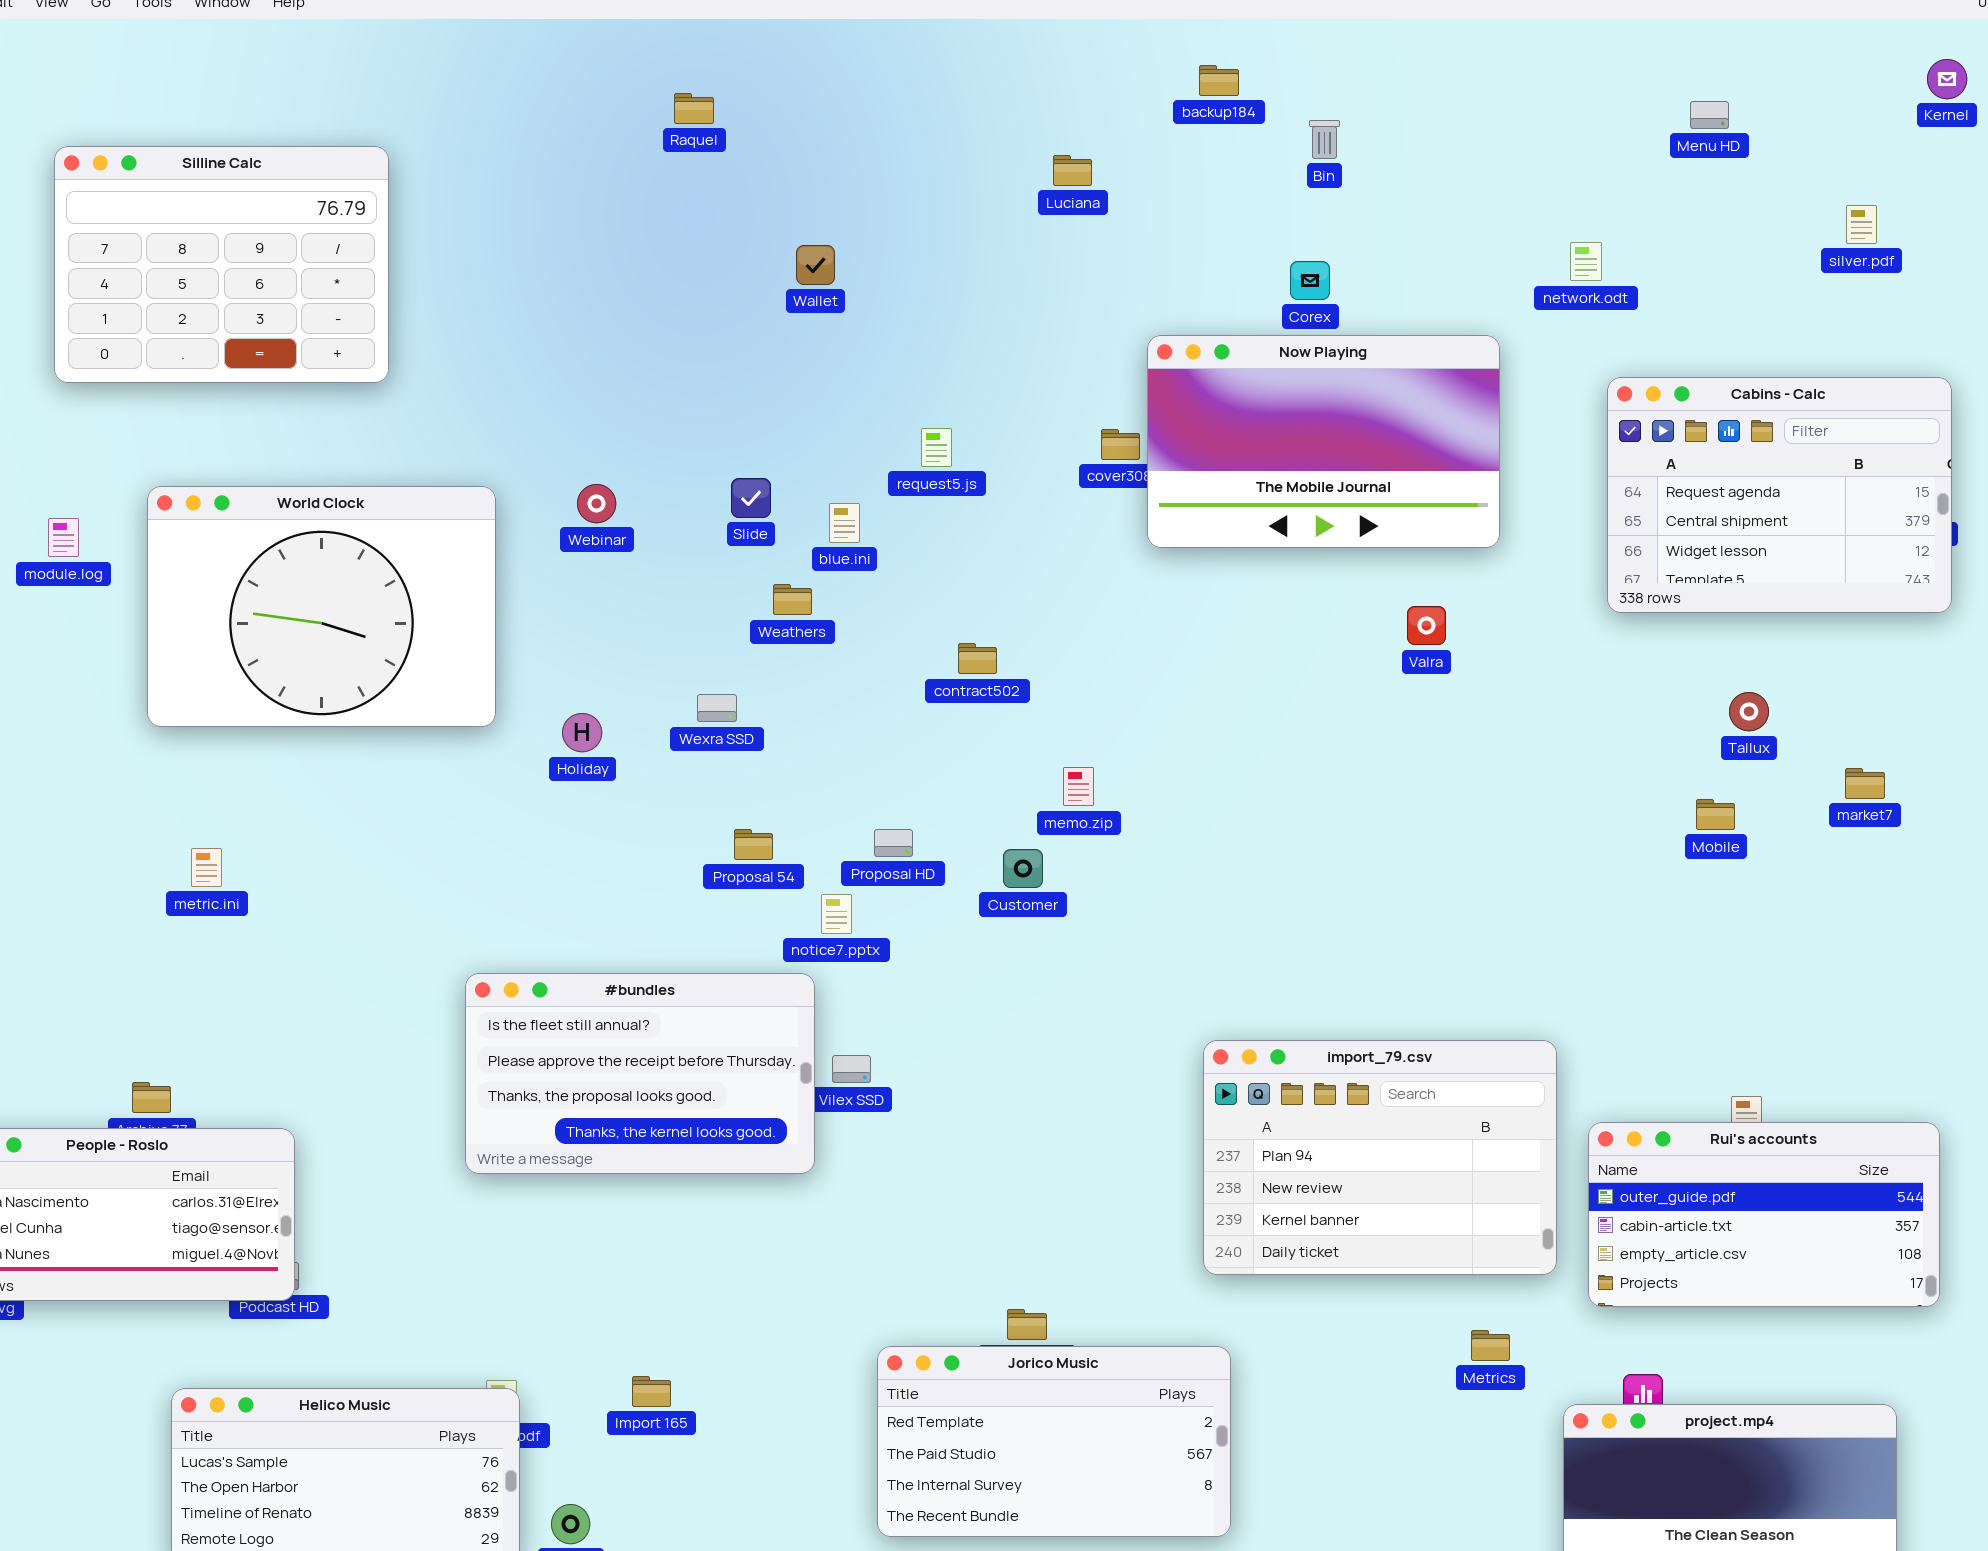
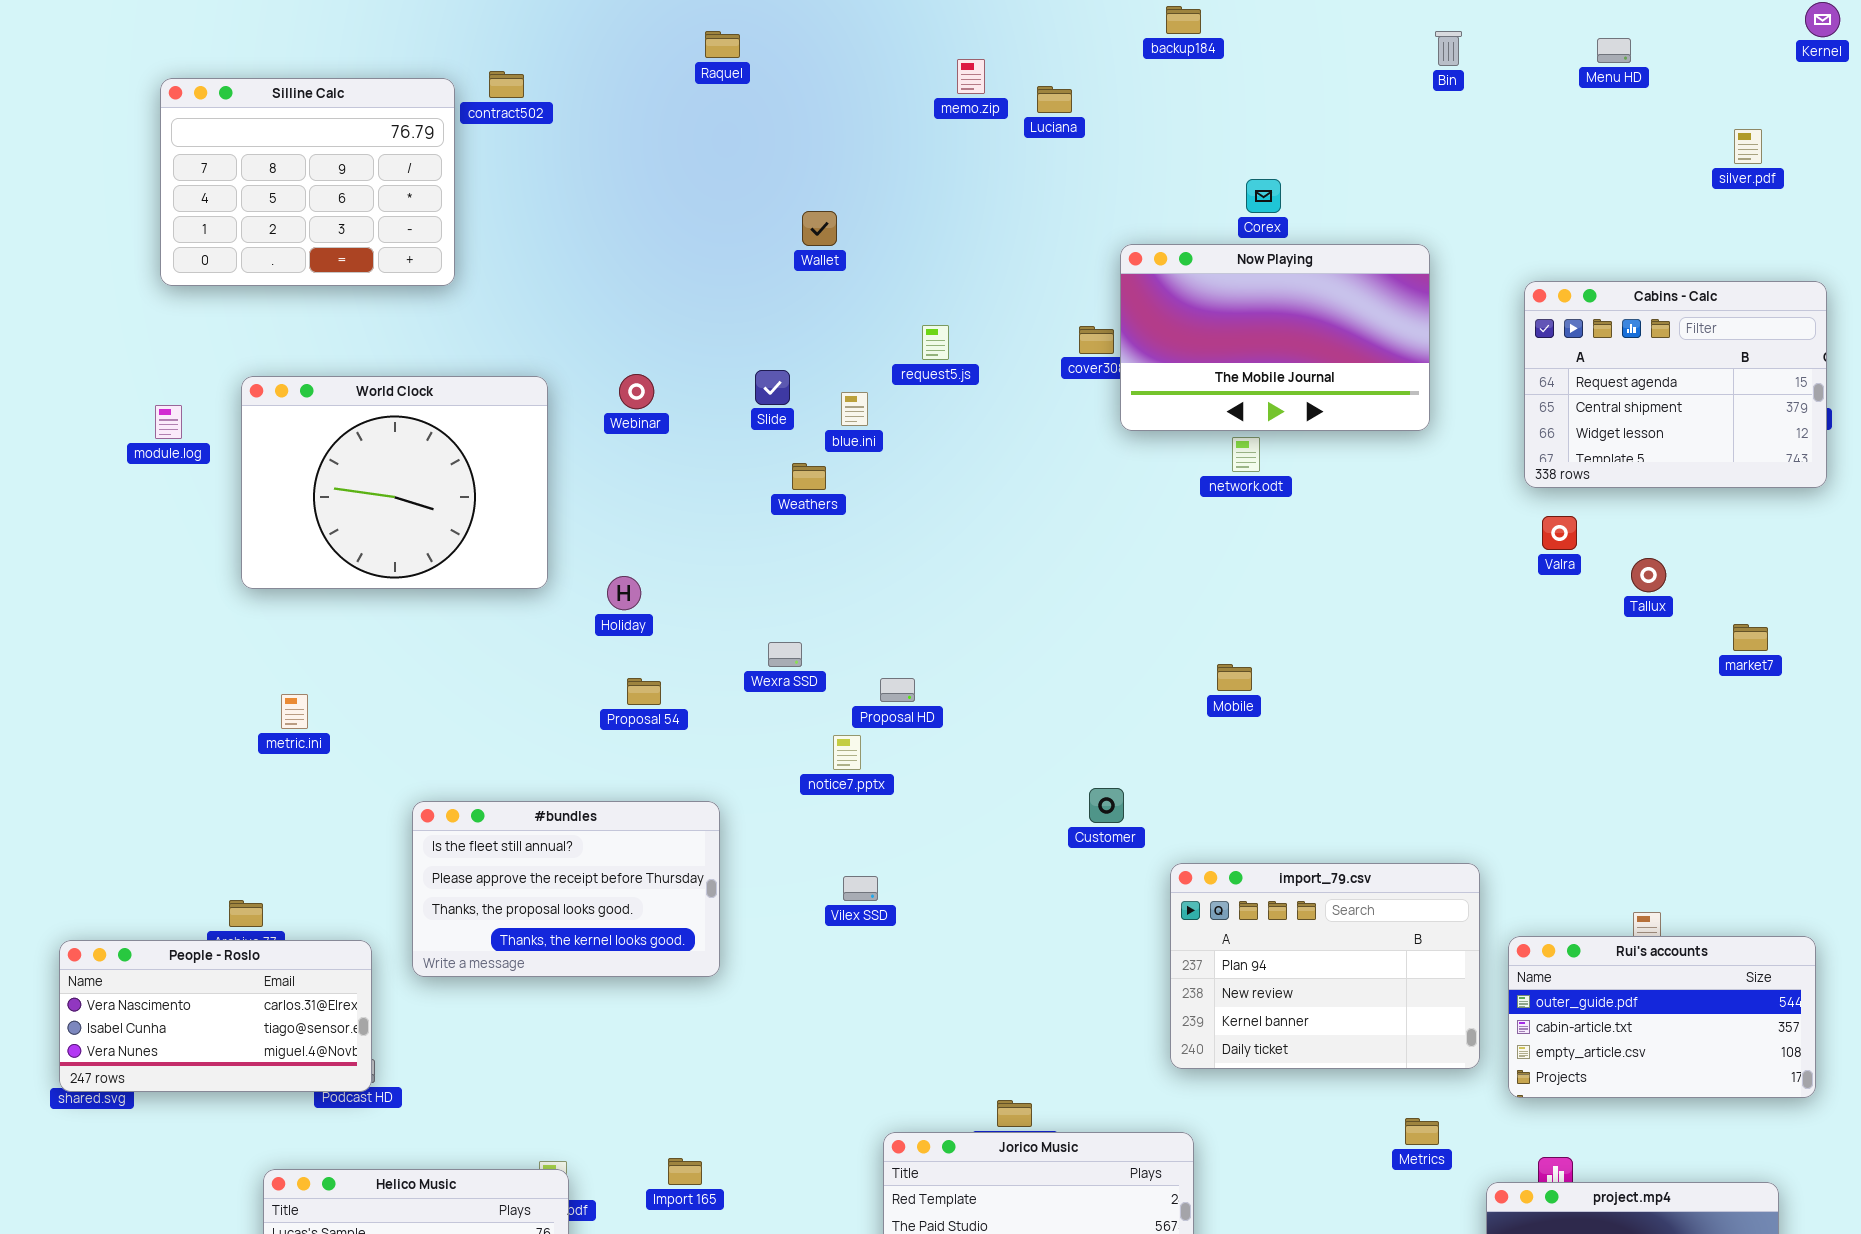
Bin: [1309,120,1340,159] -> [1435,31,1462,66], moved
network.odt: [1570,242,1602,281] -> [1232,437,1260,472], moved
Wallet: [796,245,835,285] -> [802,211,837,246], moved
Valra: [1407,606,1446,645] -> [1542,516,1577,550], moved
contract502: [958,643,997,674] -> [489,71,524,98], moved
Wexra SSD: [697,694,737,722] -> [768,642,802,667], moved
memo.zip: [1063,767,1094,806] -> [957,59,985,94], moved
Mobile: [1696,799,1735,830] -> [1217,664,1252,691], moved
Proposal 54: [734,829,773,860] -> [627,678,661,705], moved
Customer: [1003,849,1043,888] -> [1089,788,1124,823], moved
#bundles: [465,973,815,1174] -> [412,801,720,977], moved

